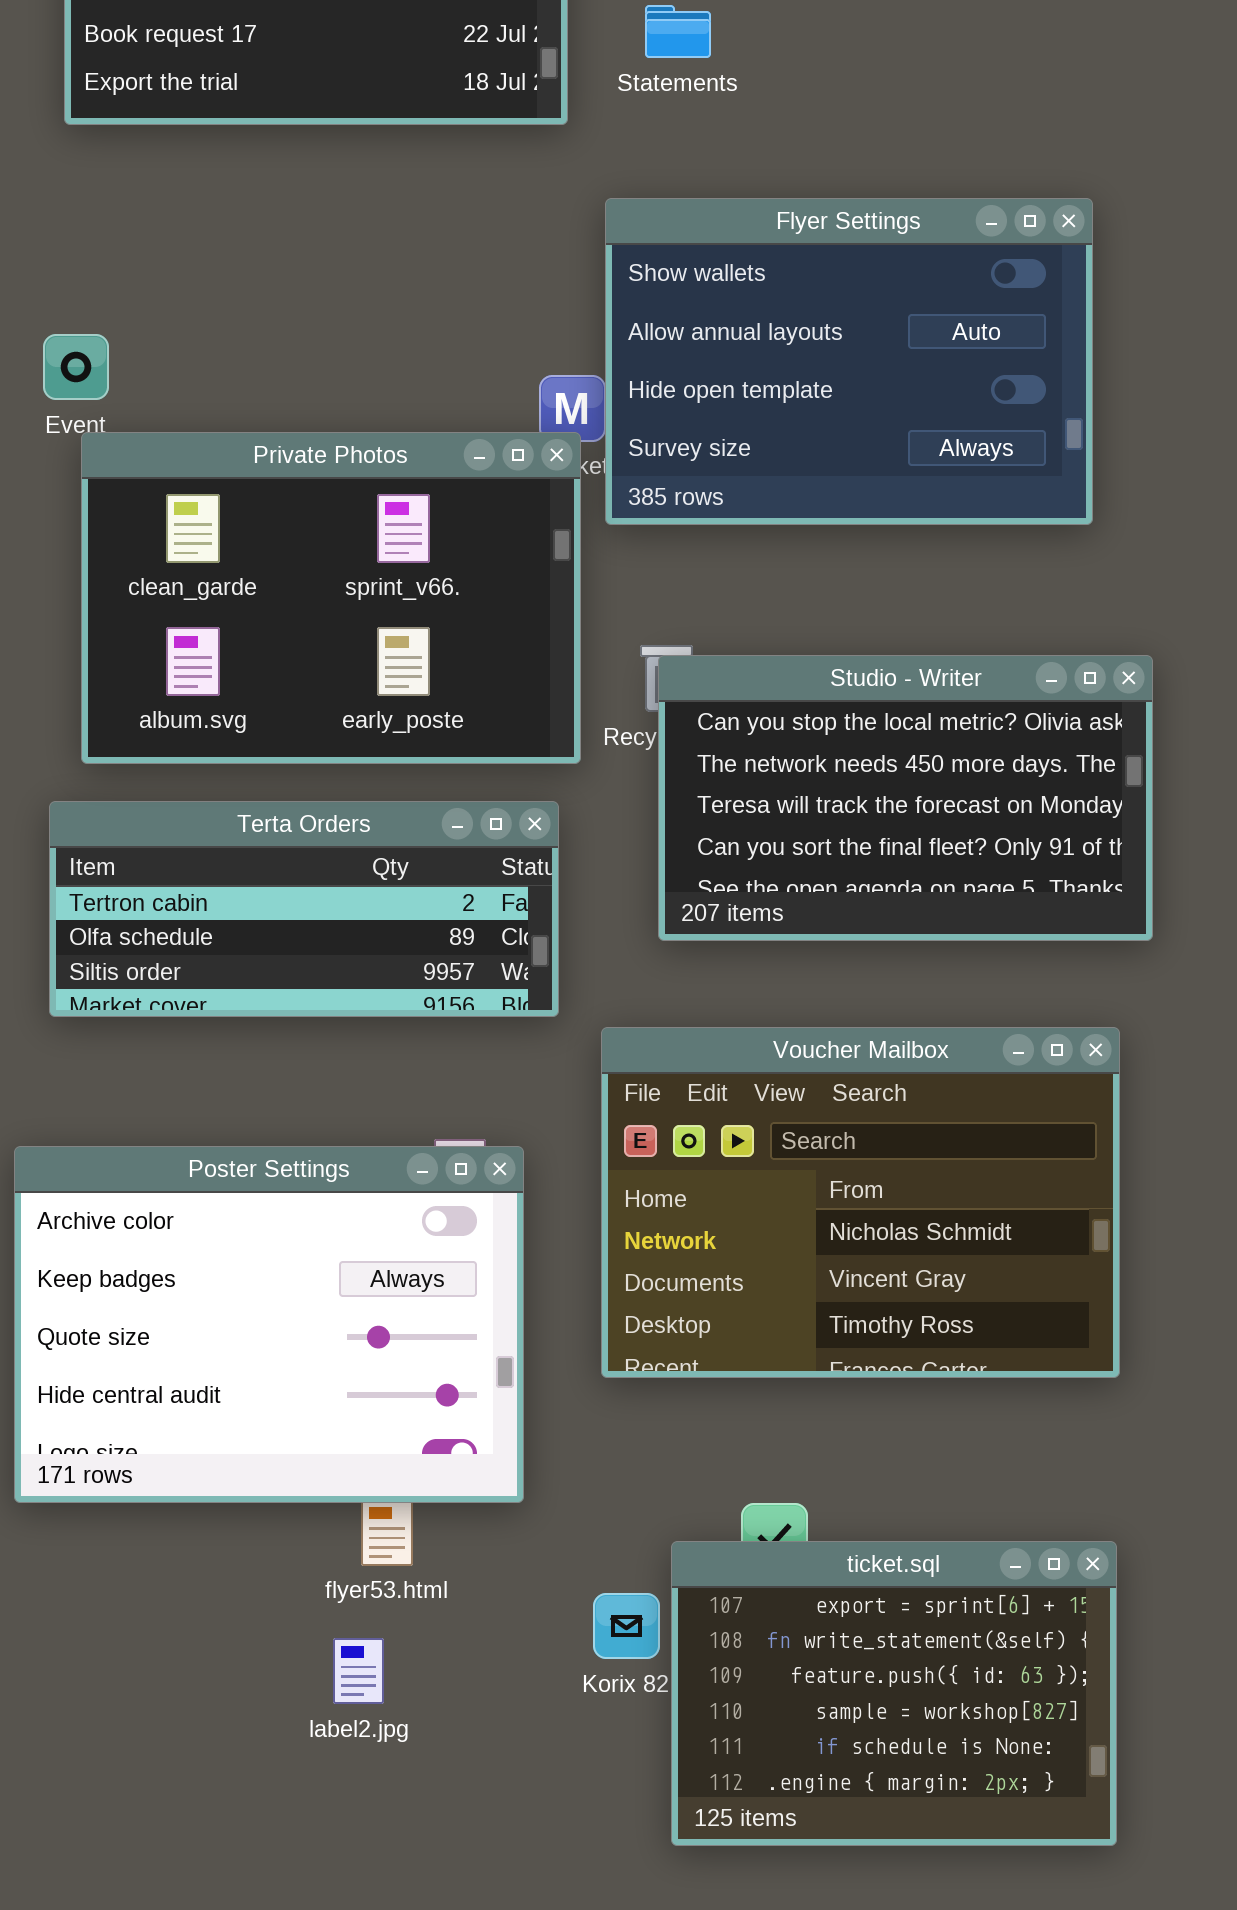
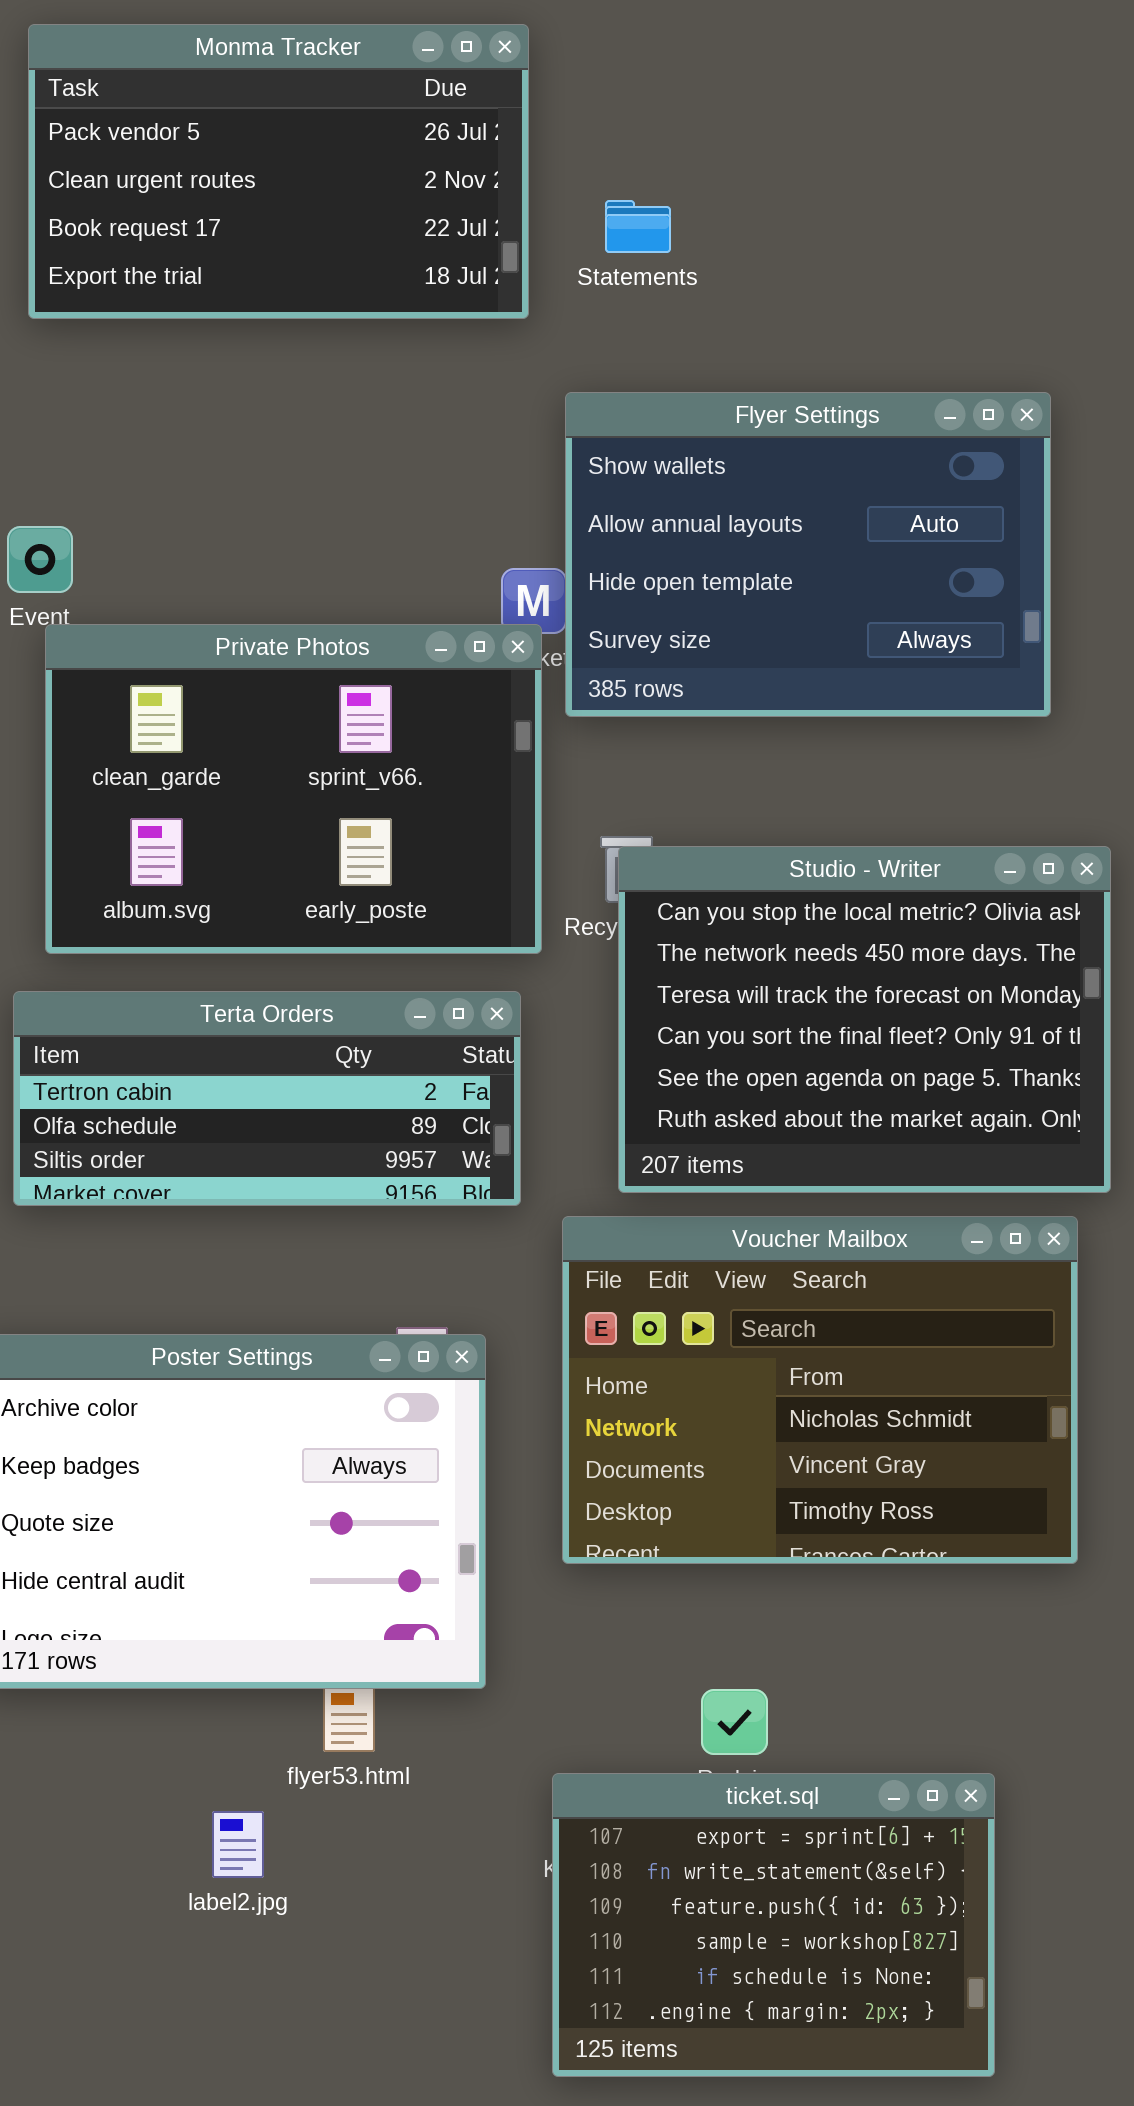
Studio - Writer: [658,655,1153,941] -> [618,846,1111,1193], resized
ticket.sql: [671,1541,1117,1846] -> [552,1773,995,2077], moved
label2.jpg: [333,1638,384,1704] -> [212,1811,264,1878], moved

